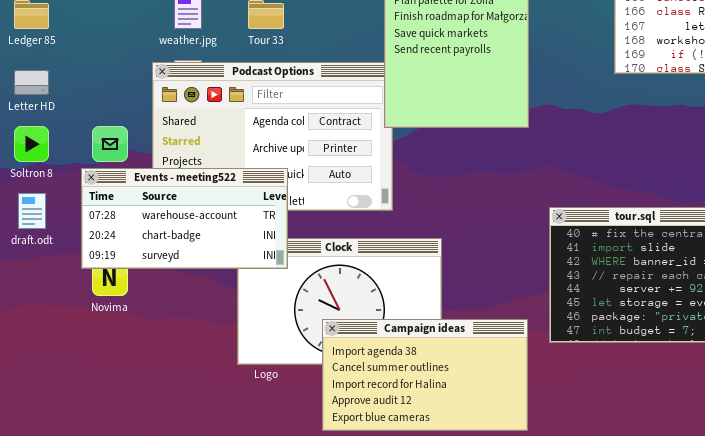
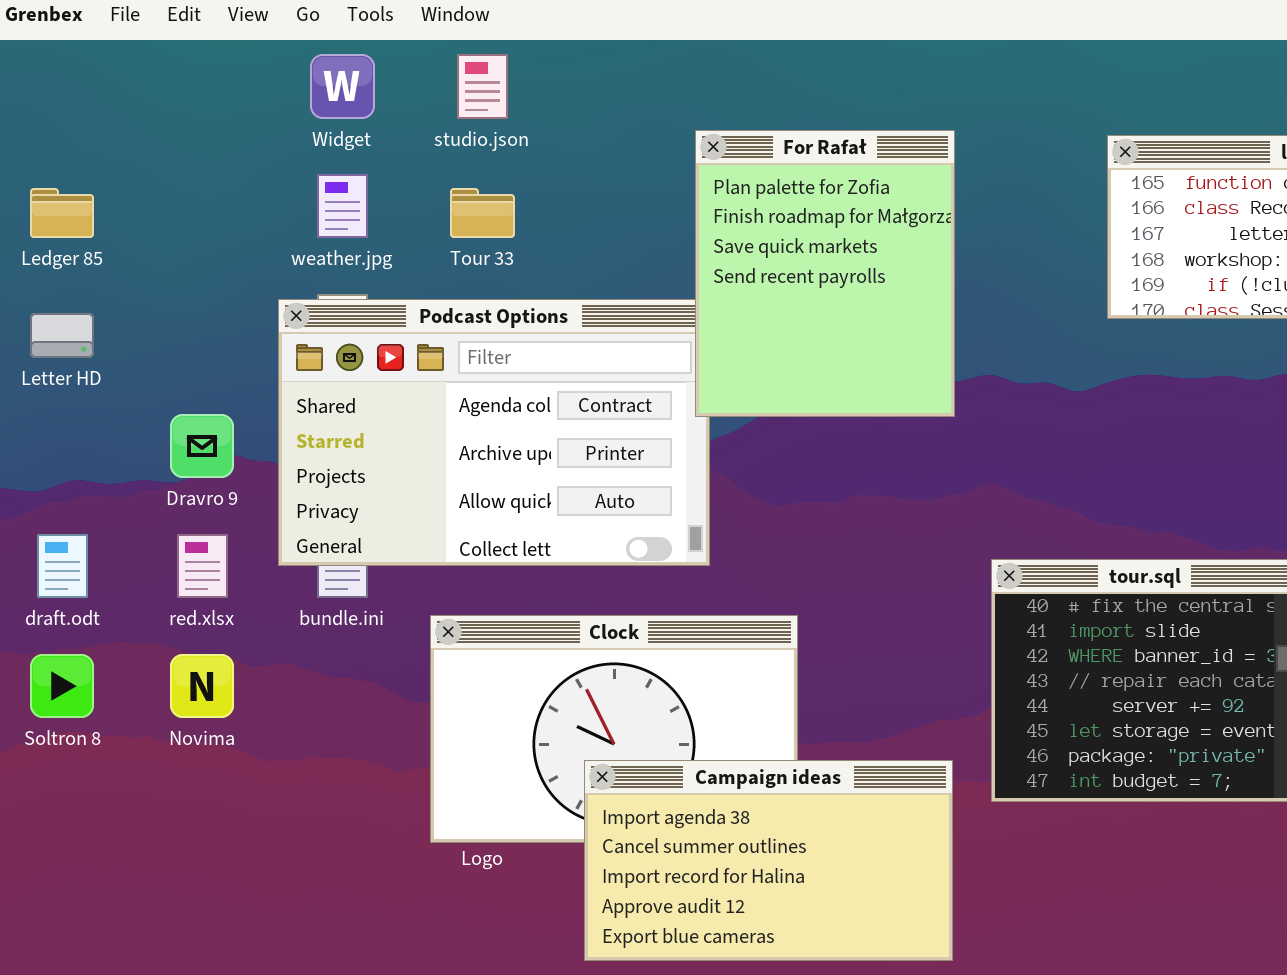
Soltron 8: [14,126,49,162] -> [30,654,94,718], moved
Events - meeting522: [81,168,288,269] -> none, closed

